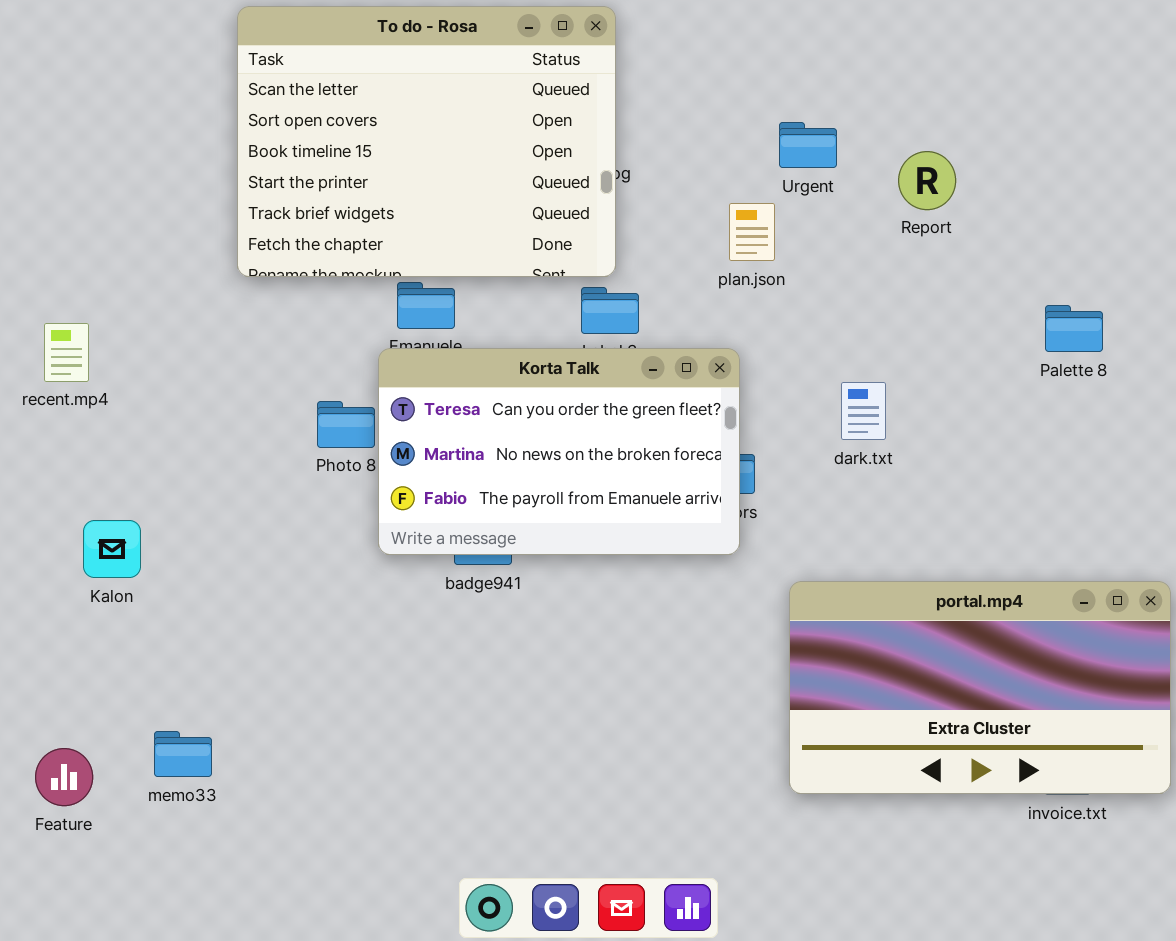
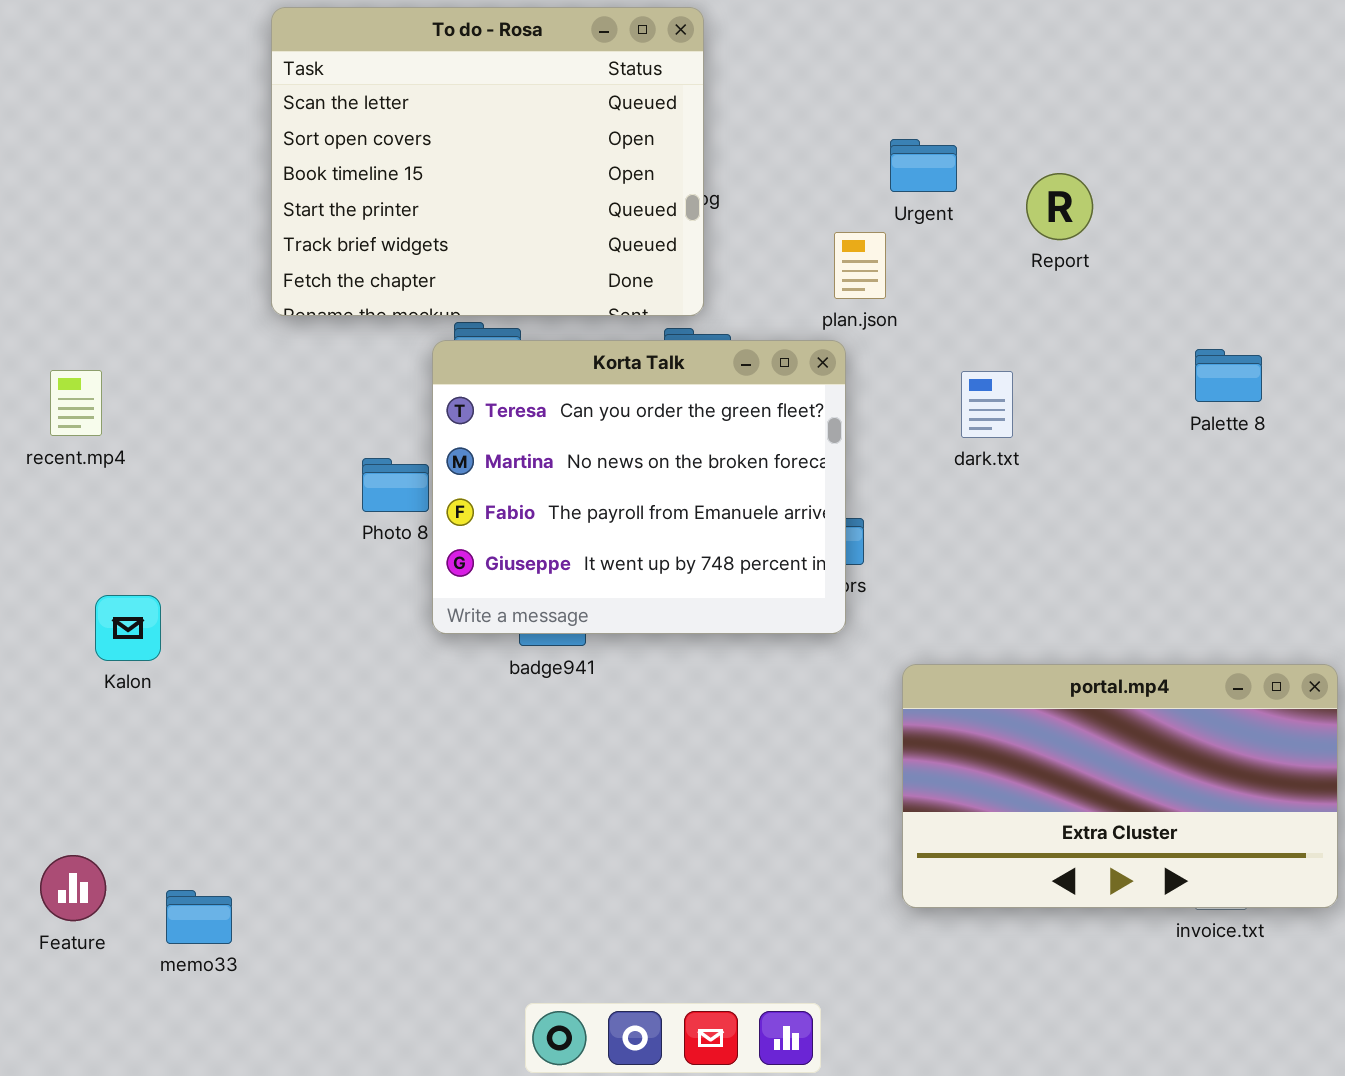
Korta Talk: [378,348,740,555] -> [432,340,846,634], resized
dark.txt: [841,382,886,440] -> [961,371,1013,438], moved
memo33: [154,731,212,777] -> [166,890,232,944], moved

